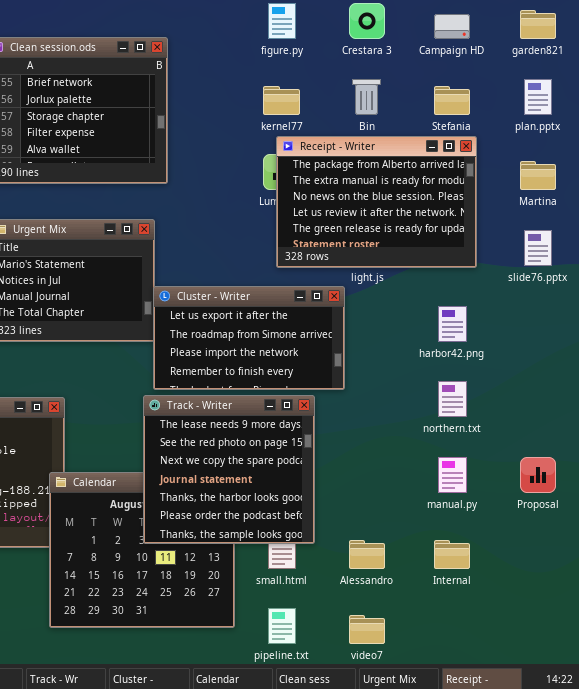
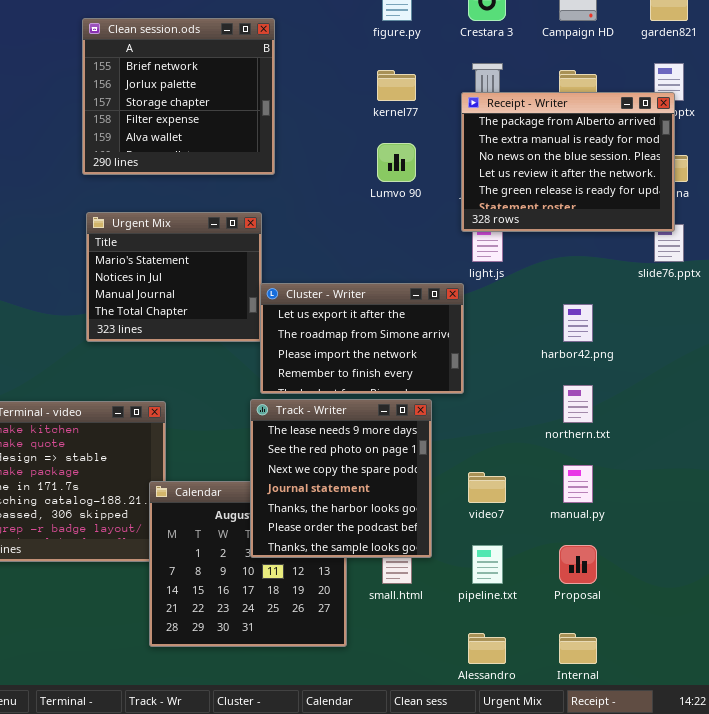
Receipt - Writer: [276,136,477,268] -> [461,92,675,232], moved
Proposal: [520,457,556,493] -> [559,545,597,584], moved
Alessandro: [349,540,385,569] -> [468,633,506,664], moved
Internal: [434,540,470,569] -> [559,633,597,664], moved
pipeline.txt: [268,608,296,644] -> [472,545,503,584], moved
video7: [349,615,385,644] -> [468,472,506,503], moved

